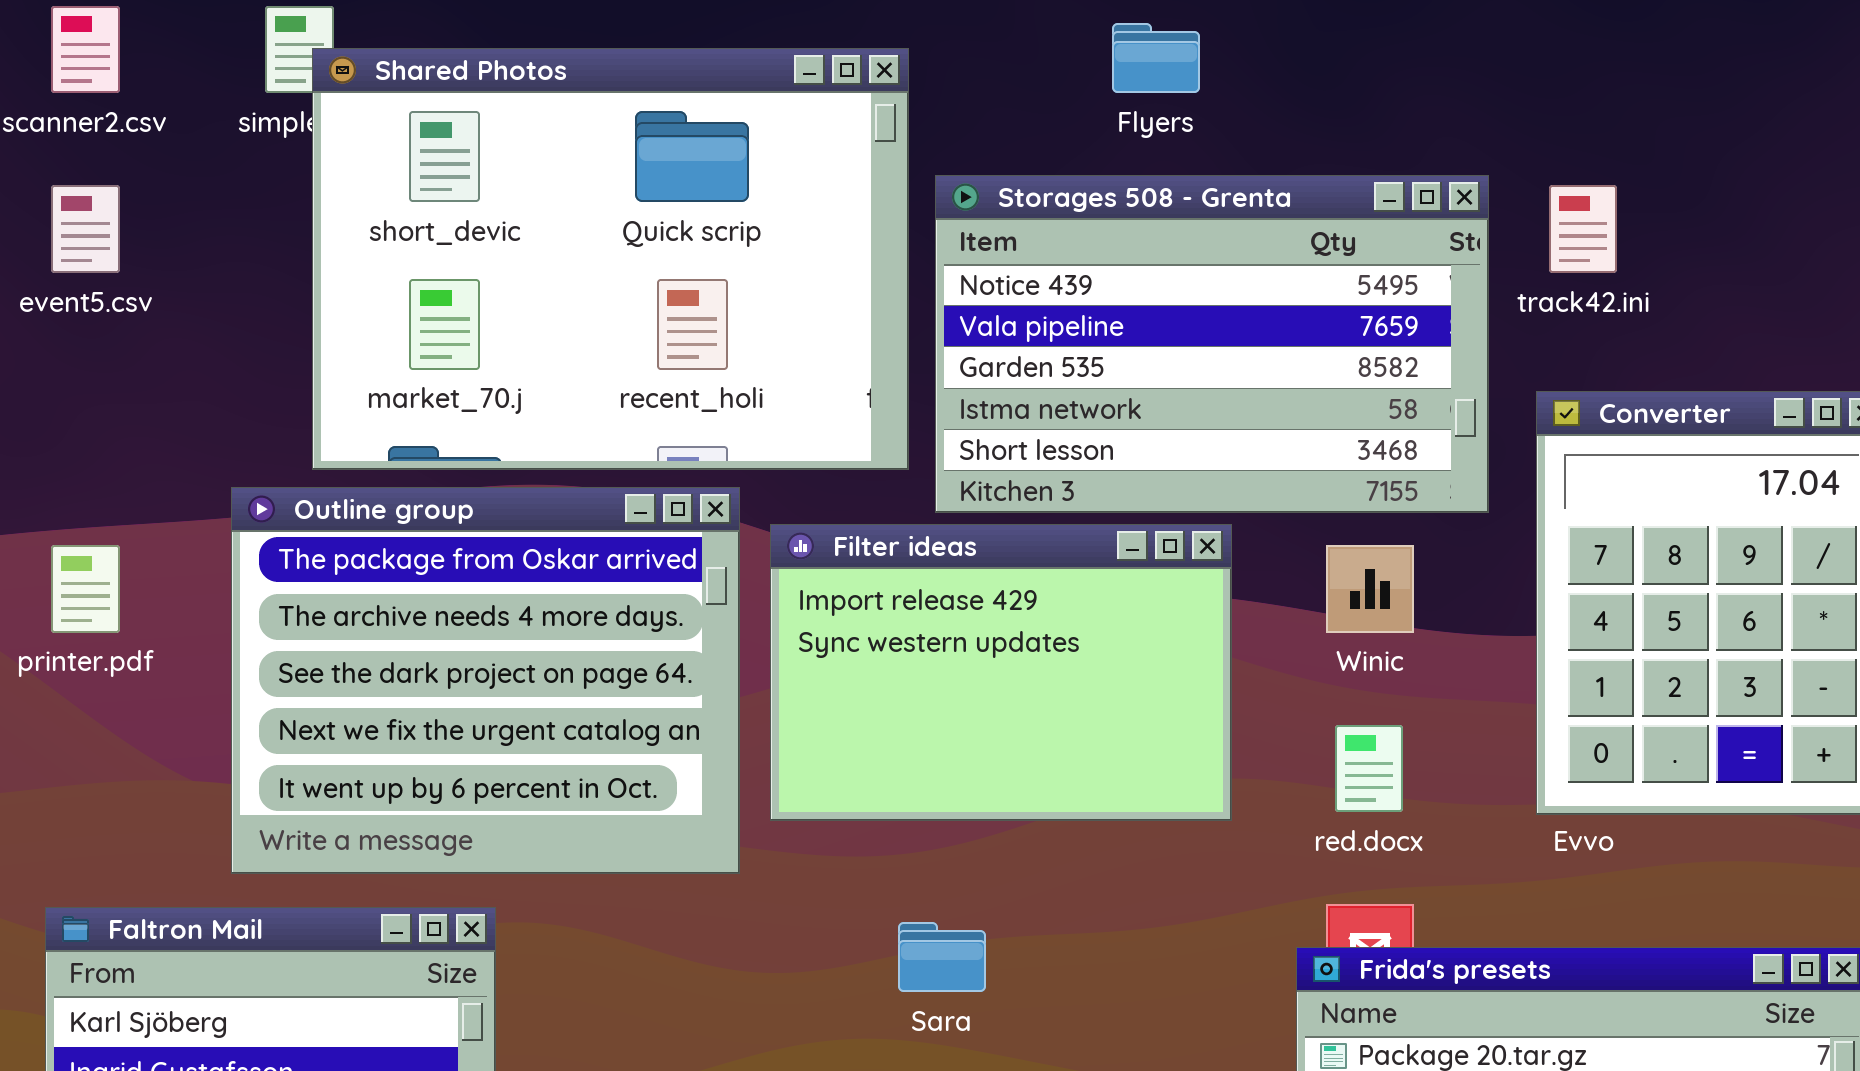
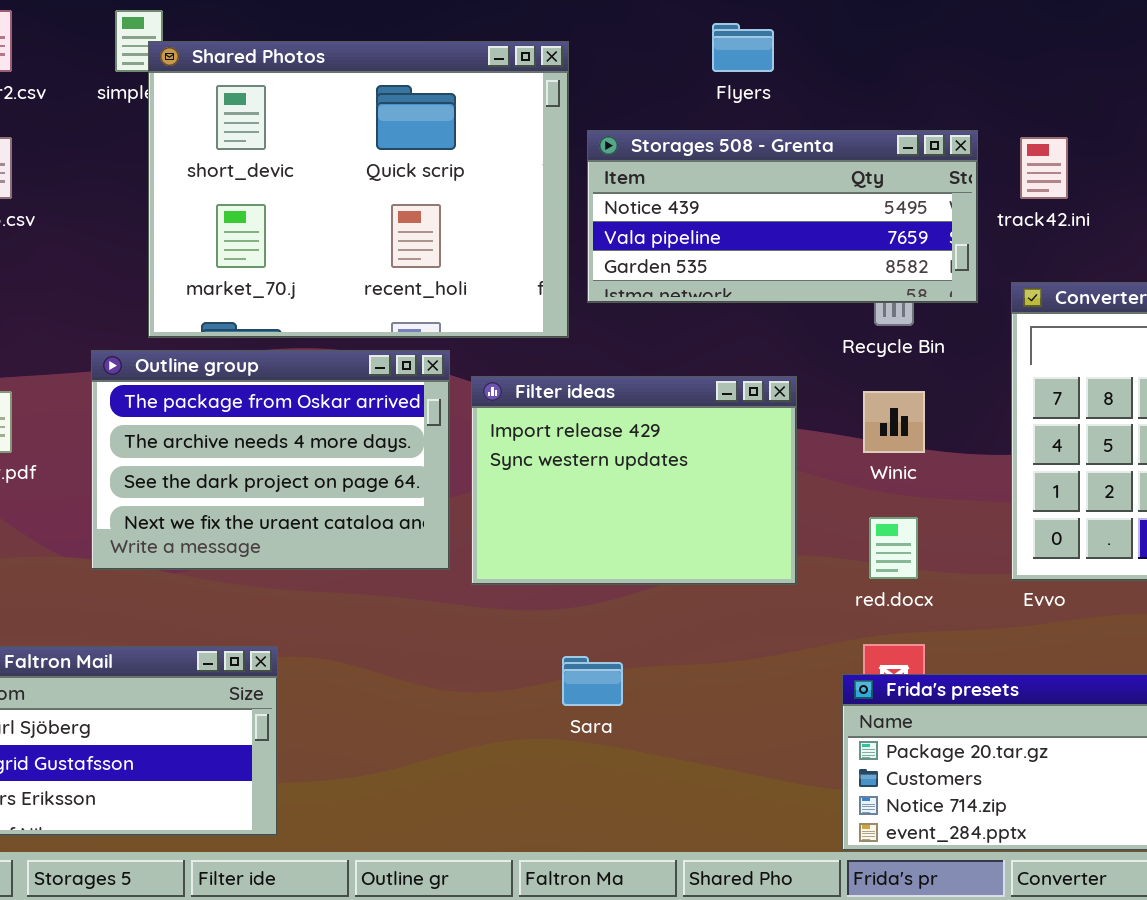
Storages 508 - Grenta: [935,175,1489,513] -> [587,130,978,303], resized
Outline group: [231,487,740,874] -> [91,350,450,570], resized

